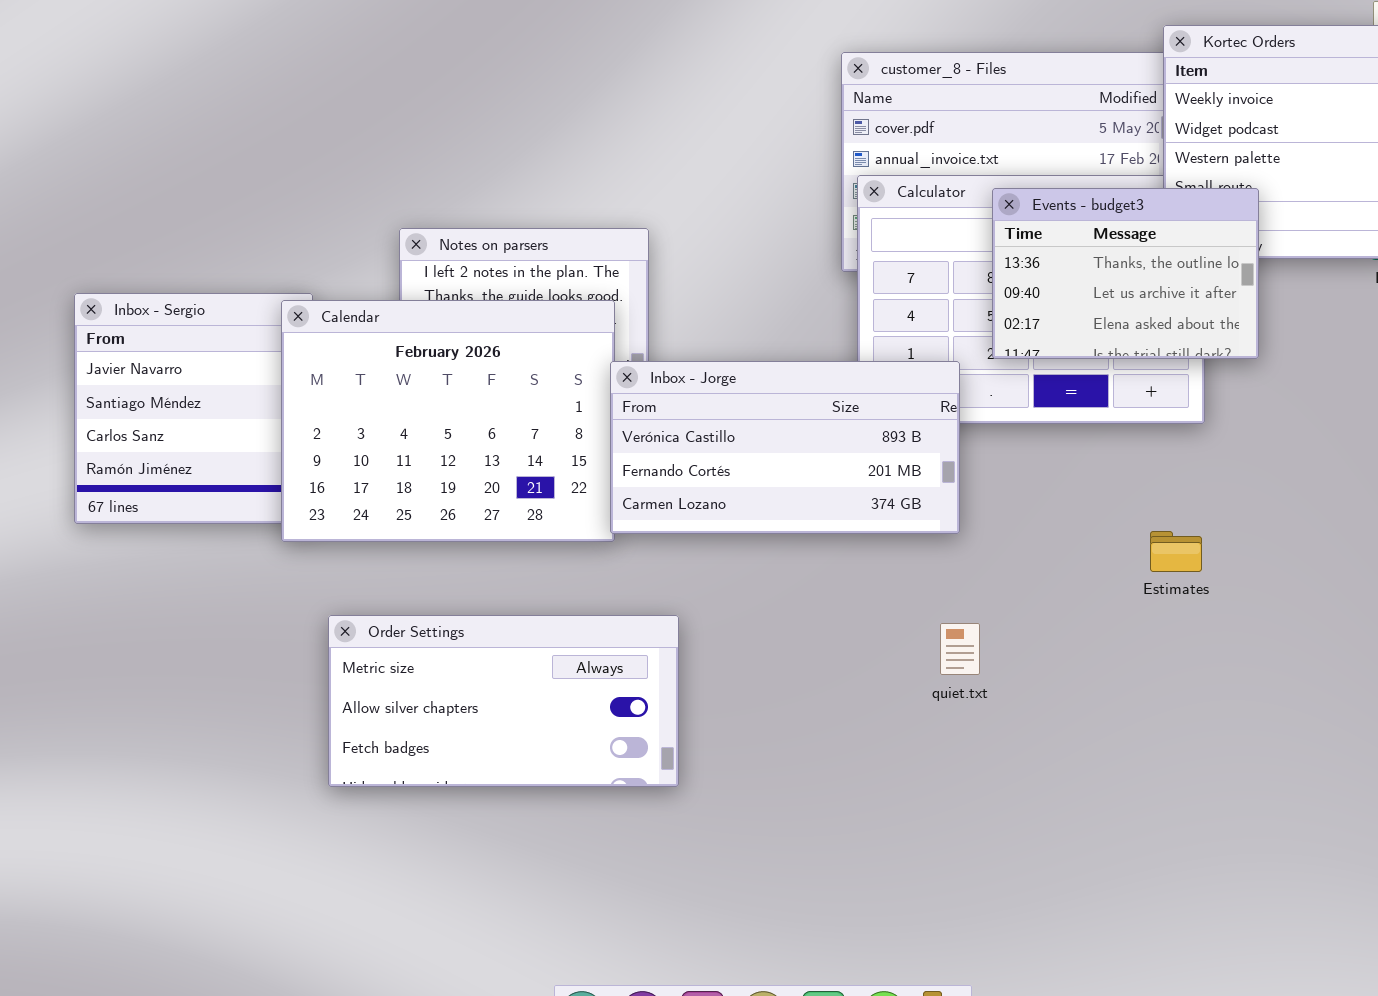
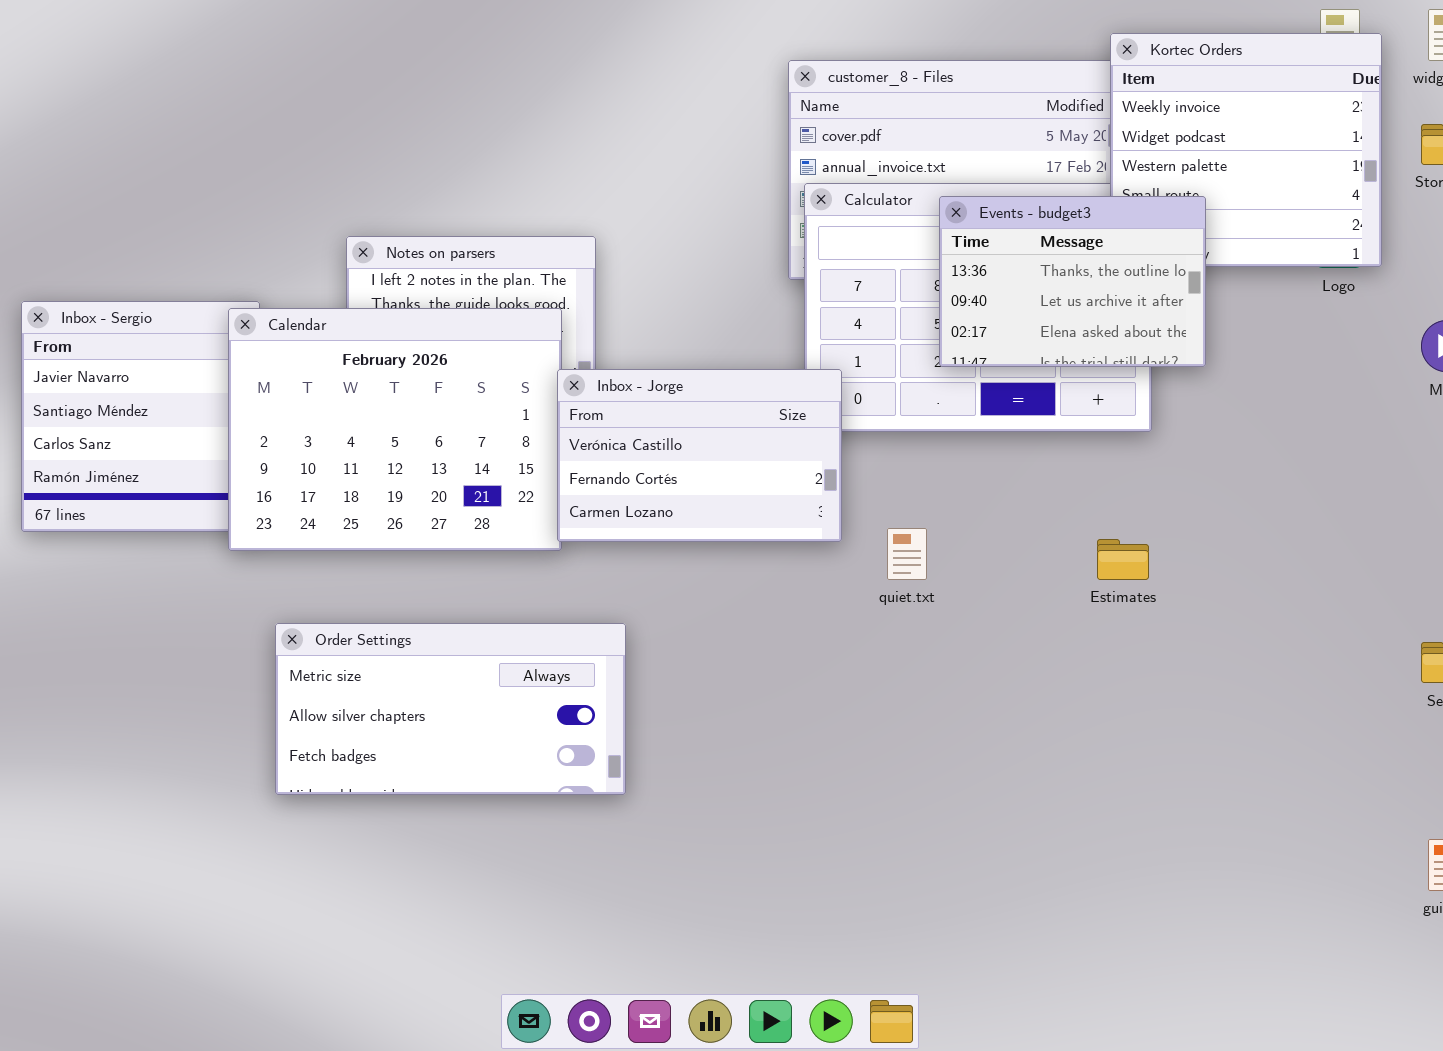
Inbox - Jorge: [610,361,960,534] -> [557,369,842,542], resized
quiet.txt: [940,623,980,675] -> [887,528,927,580], moved

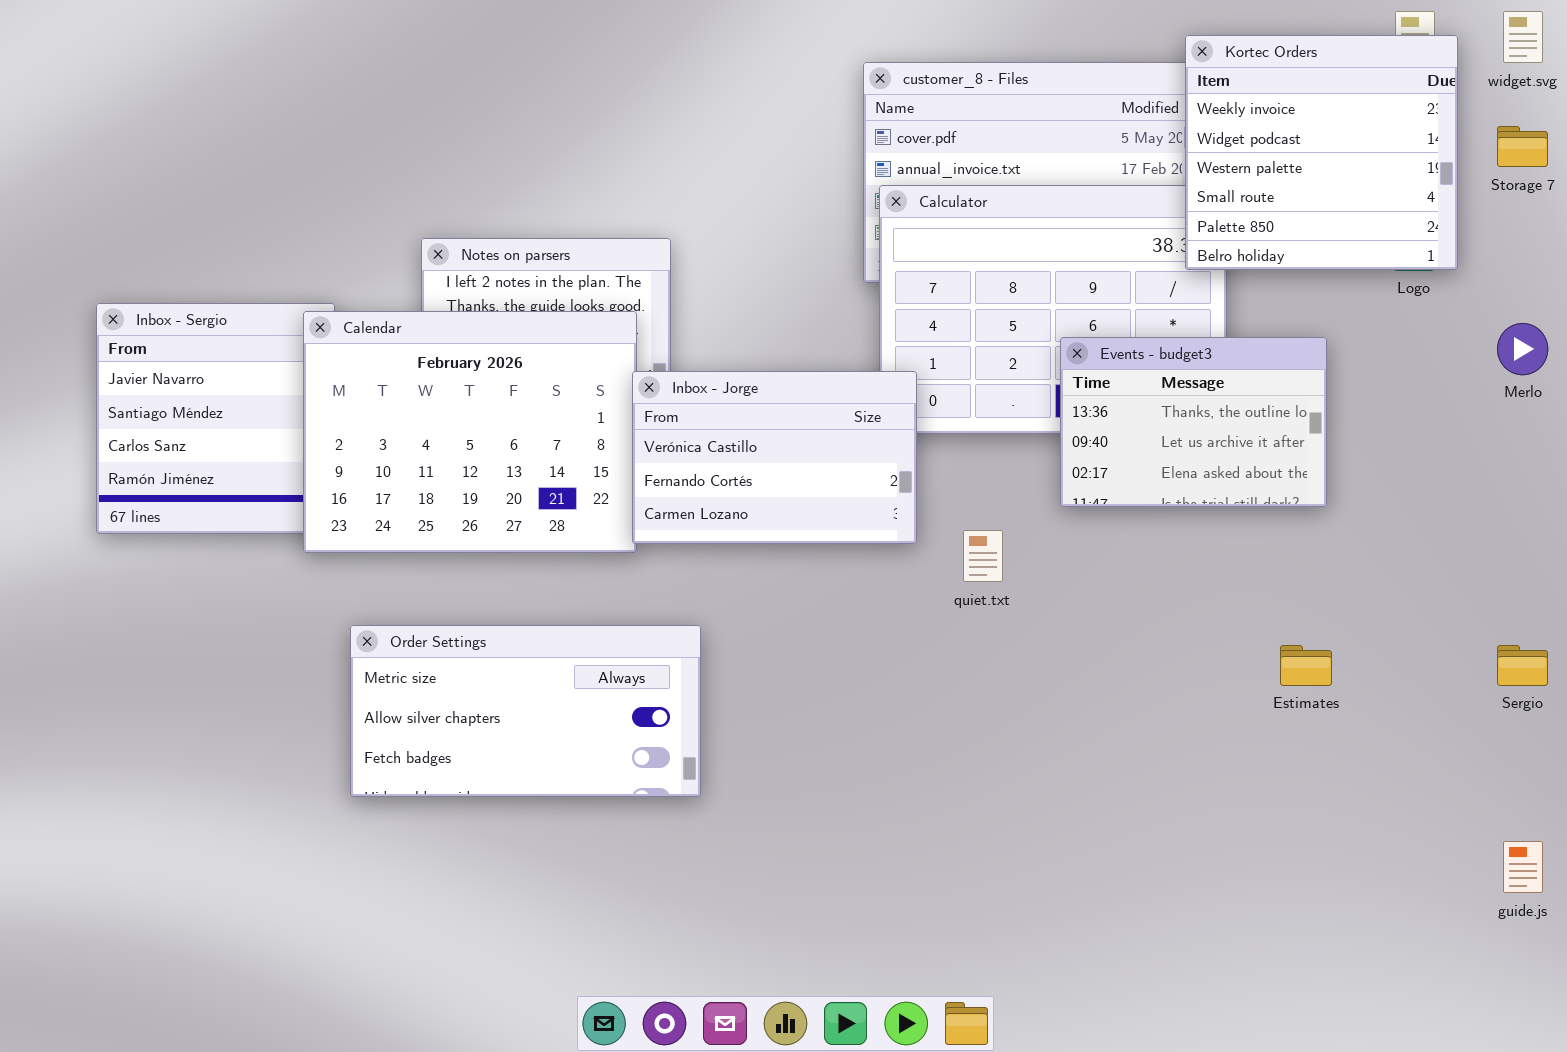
Events - budget3: [939,196,1206,367] -> [1060,337,1327,507], moved
Estimates: [1097,539,1149,580] -> [1280,645,1332,686], moved

